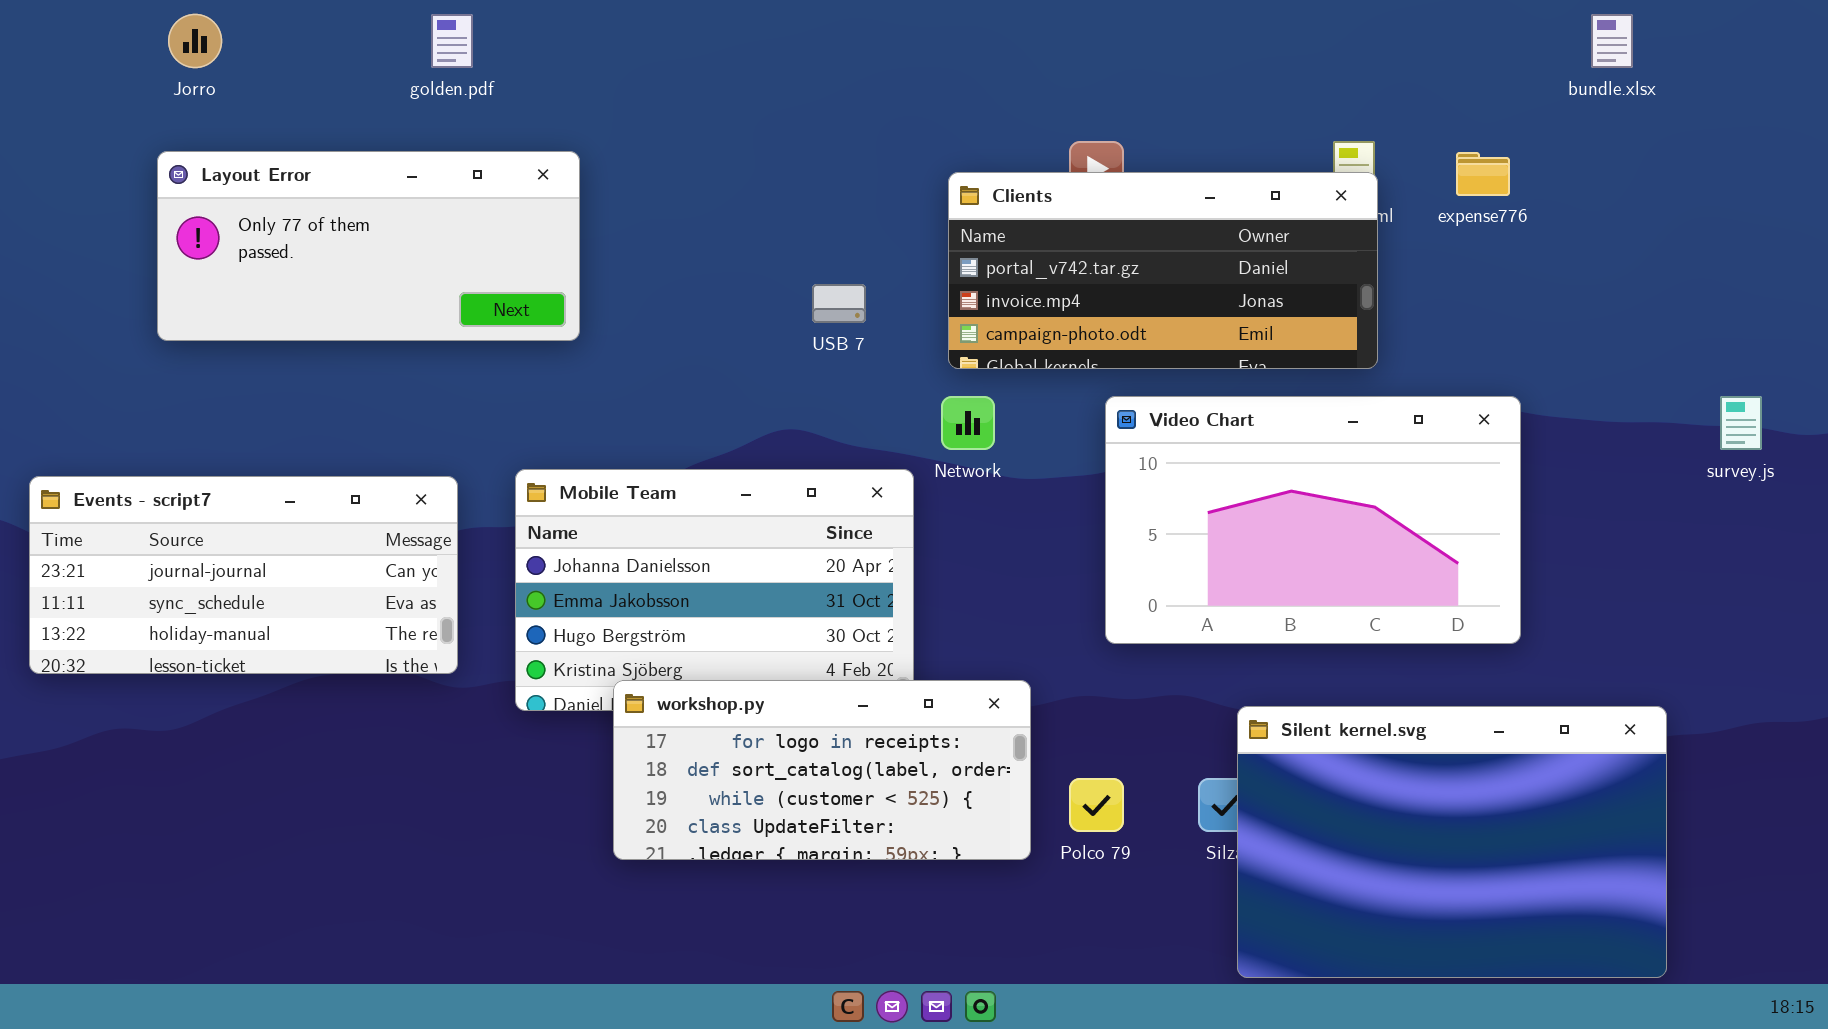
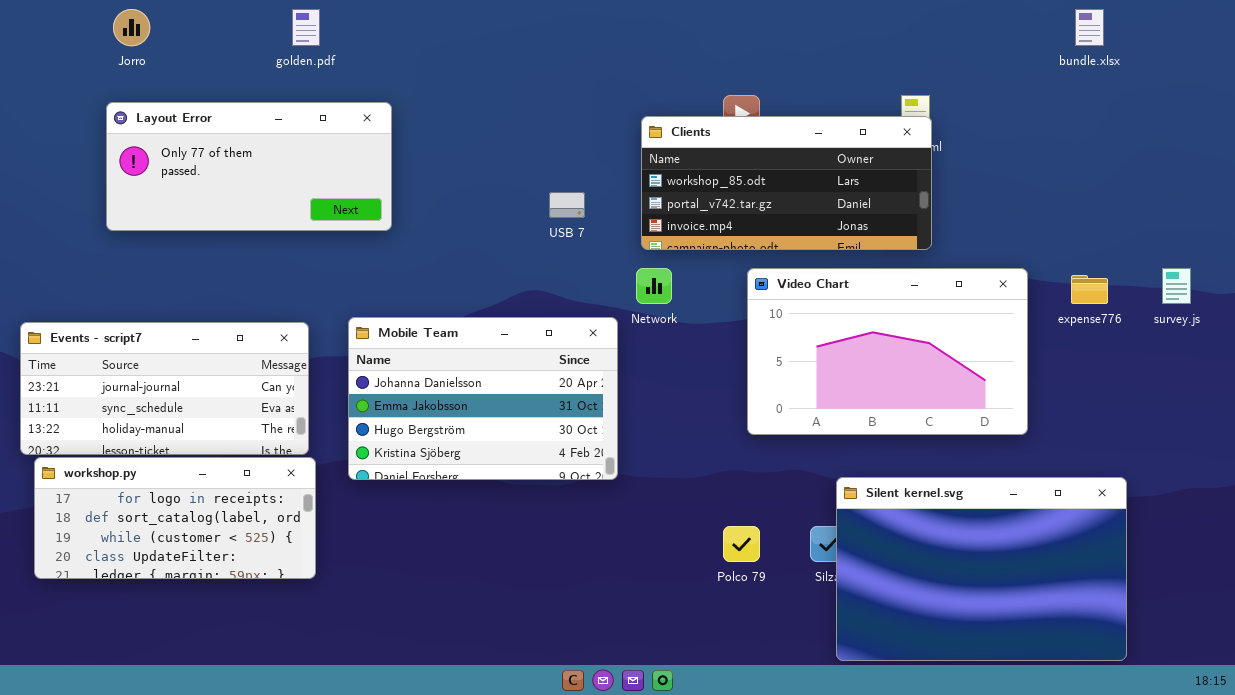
expense776: [1456,152,1510,196] -> [1071,275,1108,304], moved
Clients: [948,172,1378,369] -> [641,116,932,250], scrolled up 1 row
workshop.py: [613,680,1031,860] -> [34,457,316,579], moved

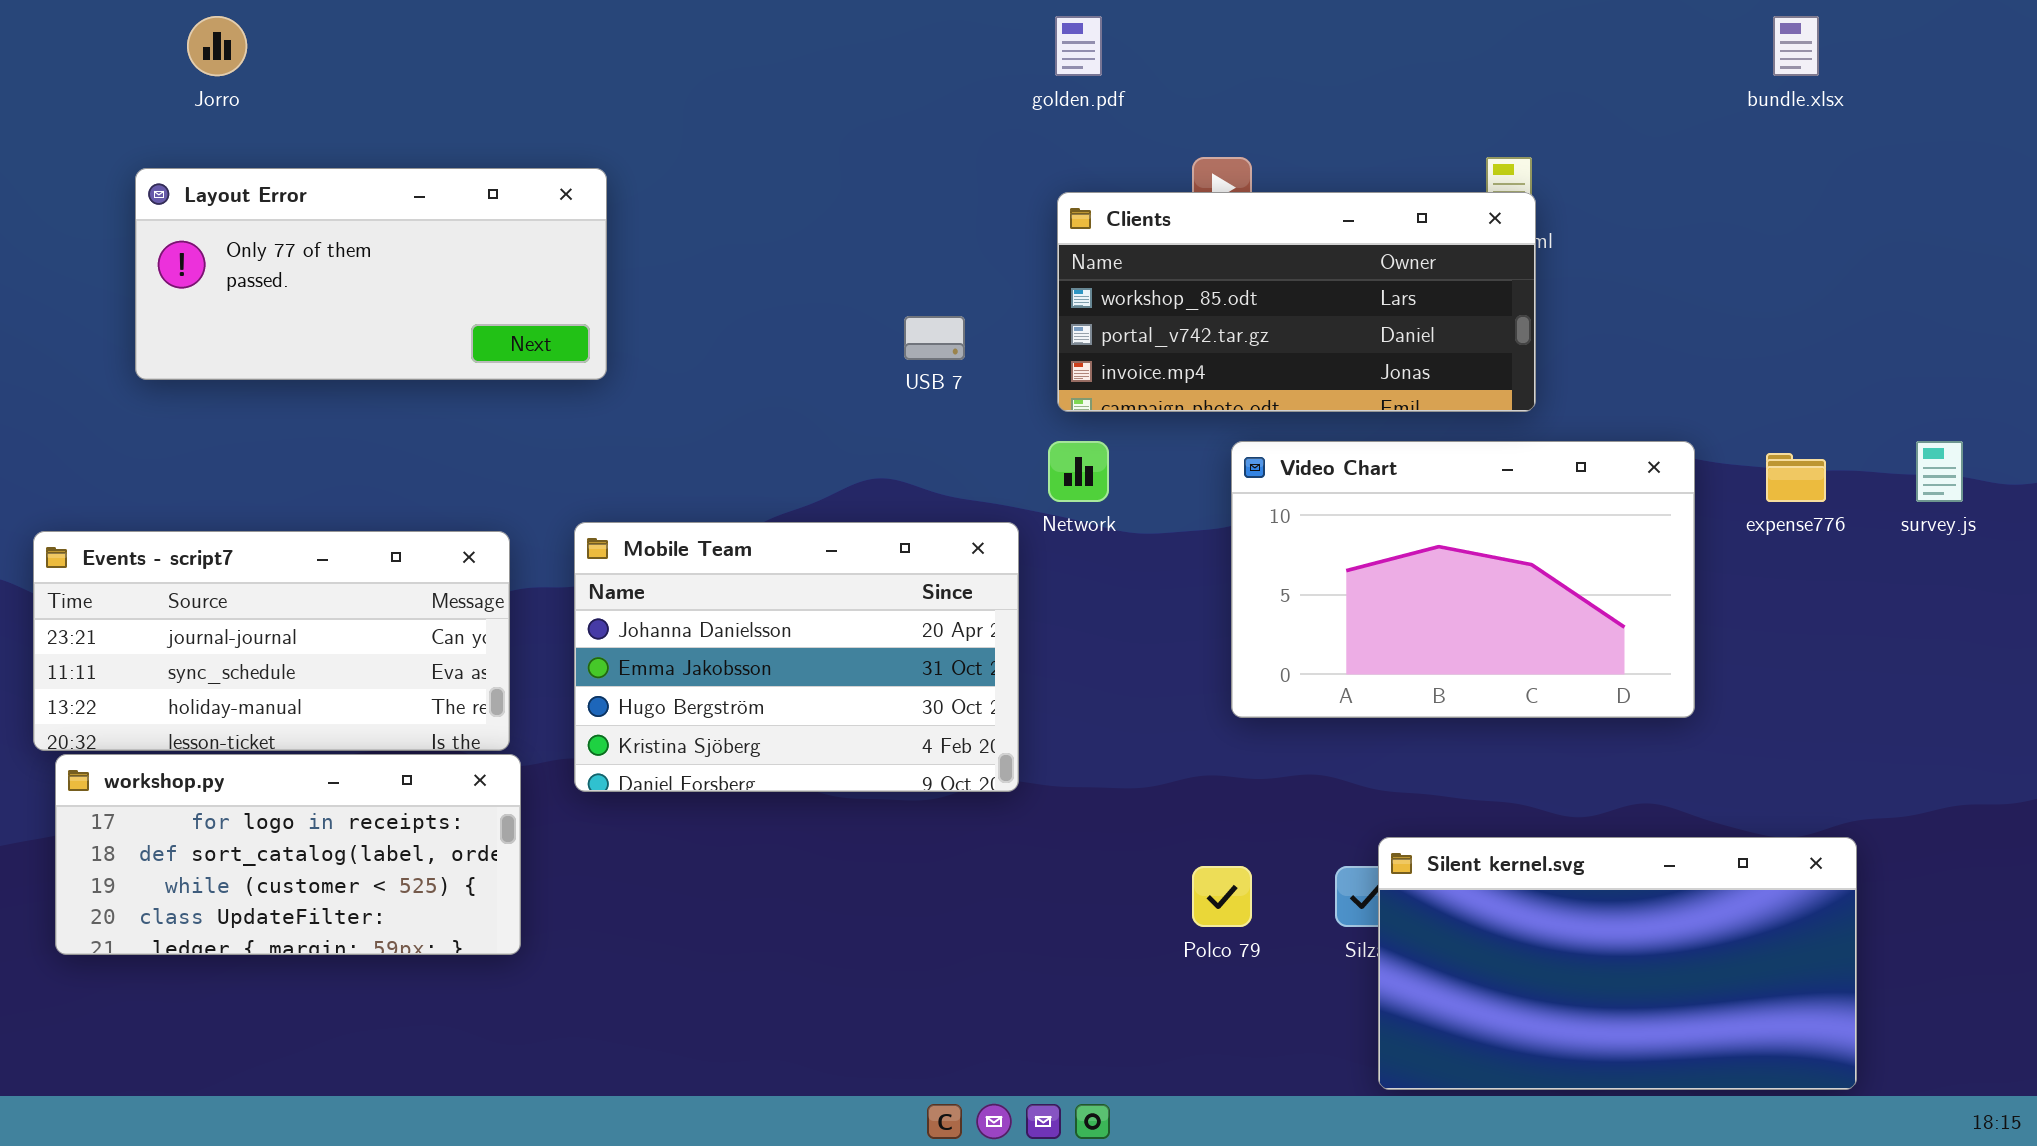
golden.pdf: [292,9,320,46] -> [1055,16,1102,76], moved
Layout Error: [106,102,392,231] -> [135,168,607,380], moved
Silent kernel.svg: [836,477,1127,661] -> [1378,837,1857,1090], resized

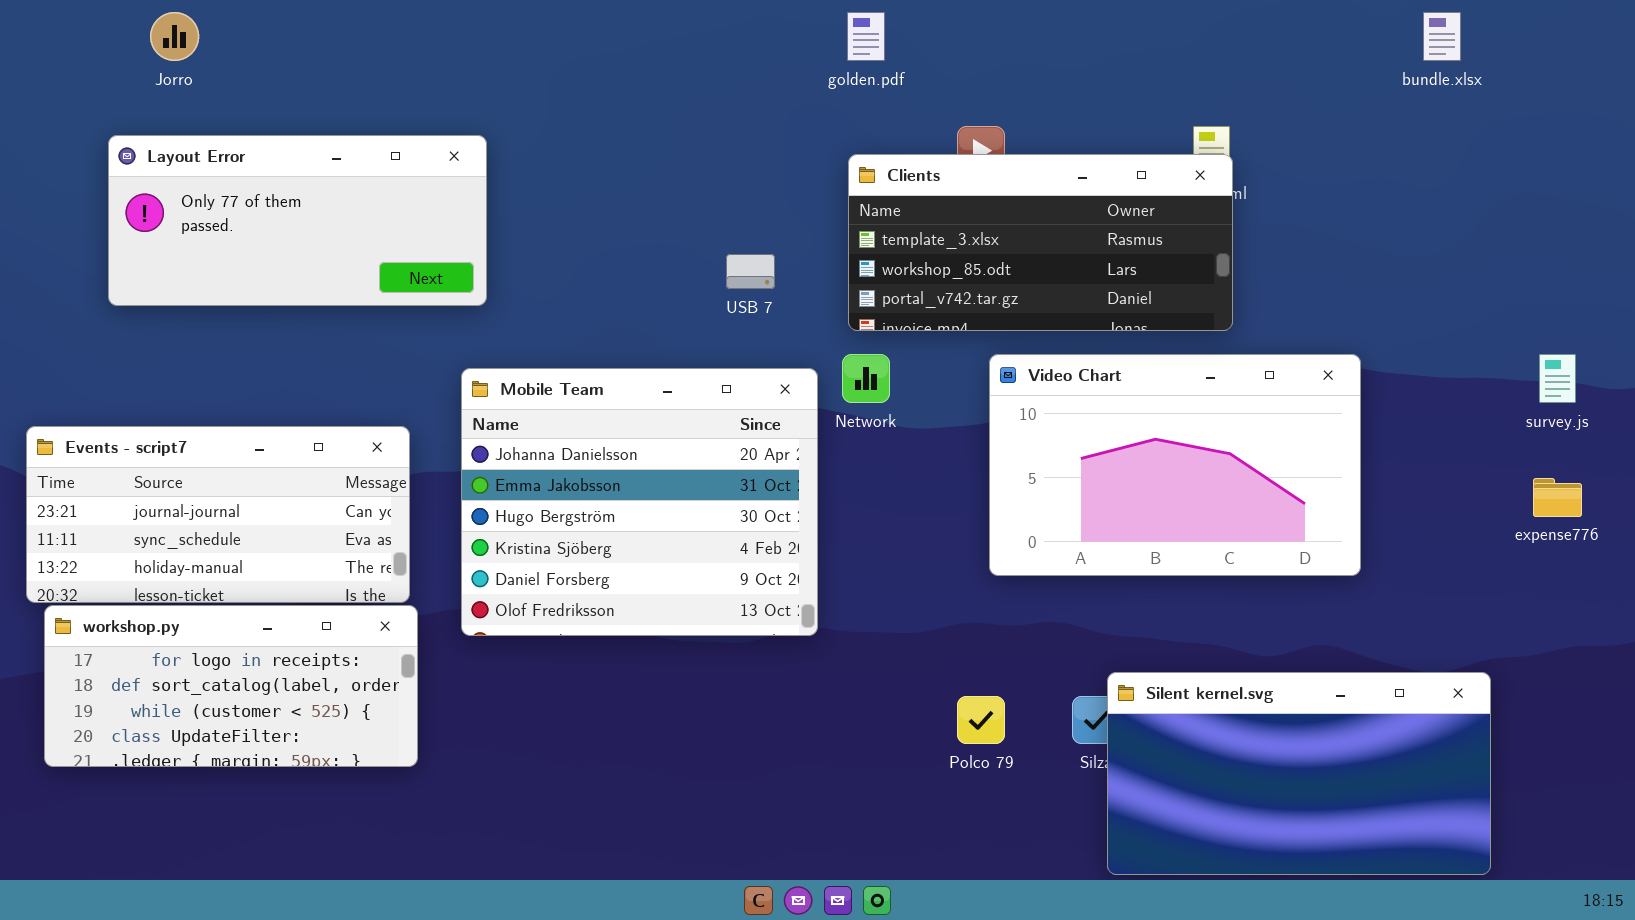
Clients: [1057,192,1536,412] -> [848,154,1233,331], scrolled up 1 row
expense776: [1766,453,1826,502] -> [1533,478,1582,517], moved
Mobile Team: [574,522,1019,792] -> [461,368,818,636], resized

